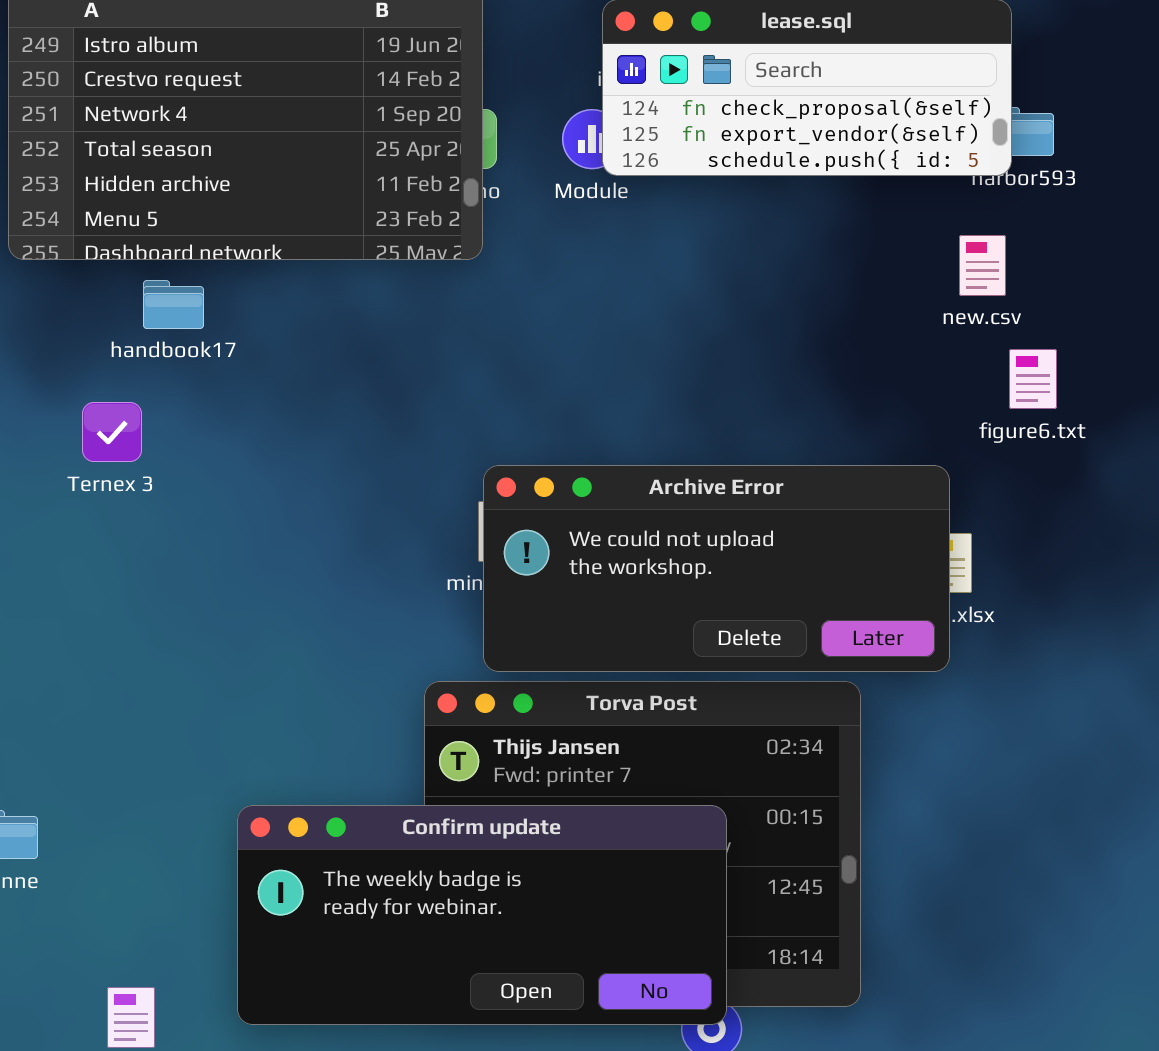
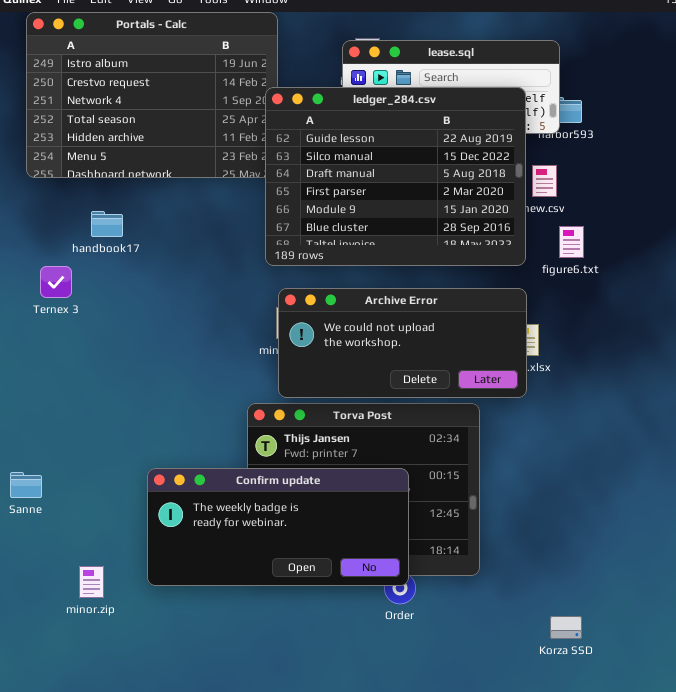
ledger_284.csv: none -> [265,87,526,266], opened
handbook17: [143,280,204,329] -> [91,211,123,237], moved
Ternex 3: [82,402,142,462] -> [40,266,72,298], moved

